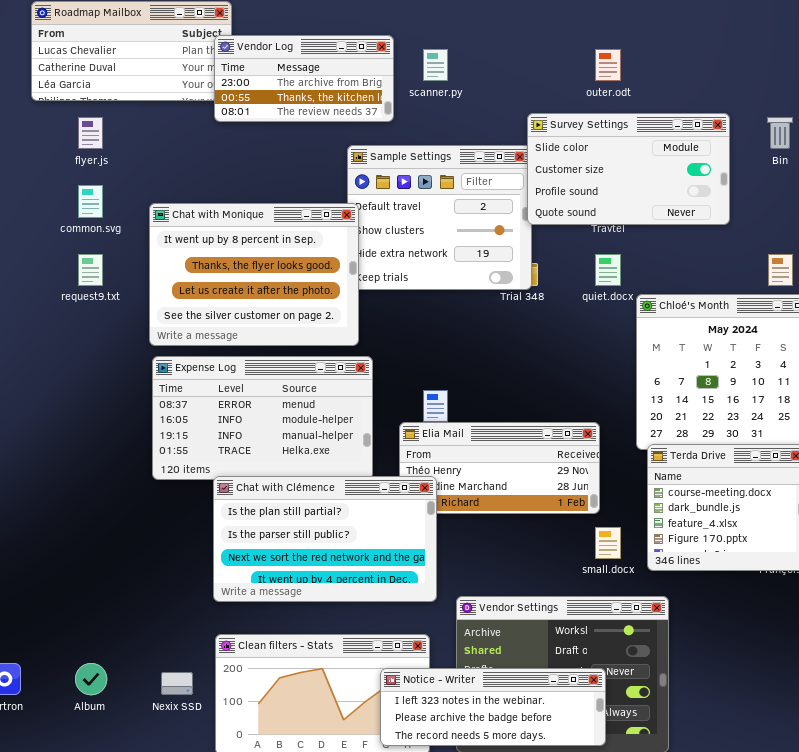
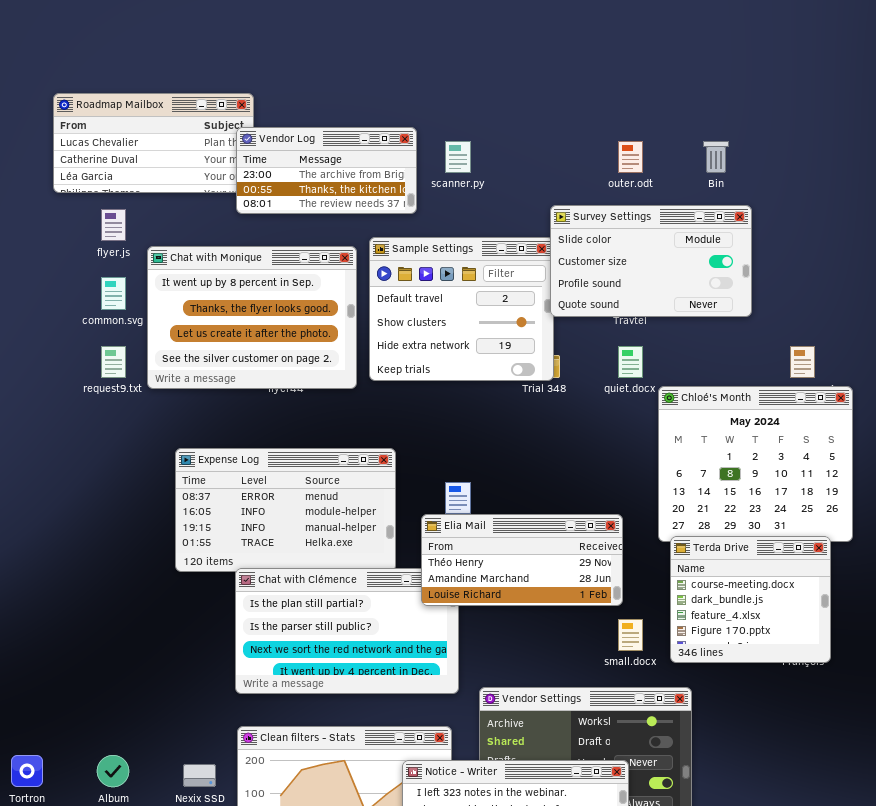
Bin: [767,117,793,149] -> [703,141,729,173], moved
Chat with Monique: [149,203,359,346] -> [147,246,357,389], moved
Elia Mail: [399,422,600,514] -> [421,514,623,606], raised

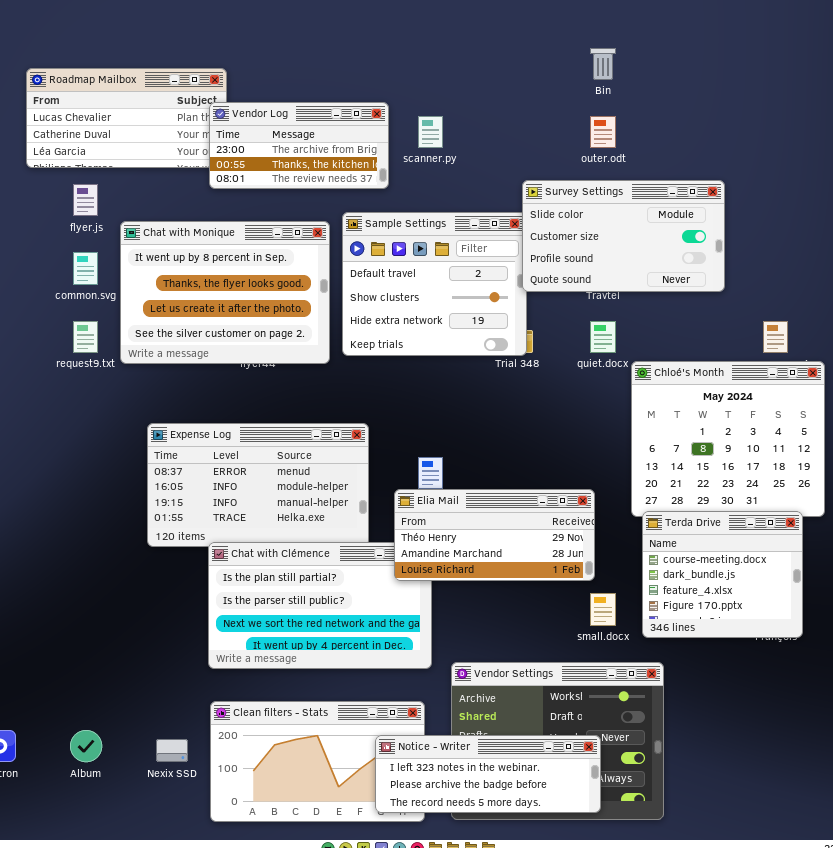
Bin: [703,141,729,173] -> [590,48,616,80], moved

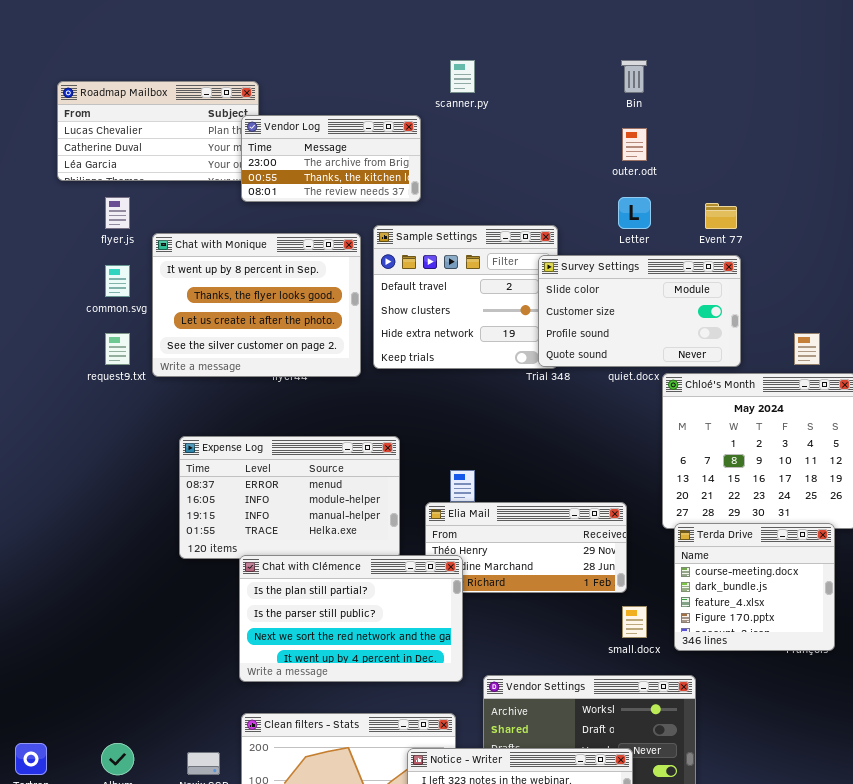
scanner.py: [418,116,443,148] -> [450,60,475,93], moved
Survey Settings: [522,180,725,292] -> [538,255,741,367], moved
Chat with Clémence: [208,542,432,669] -> [239,555,463,682], raised

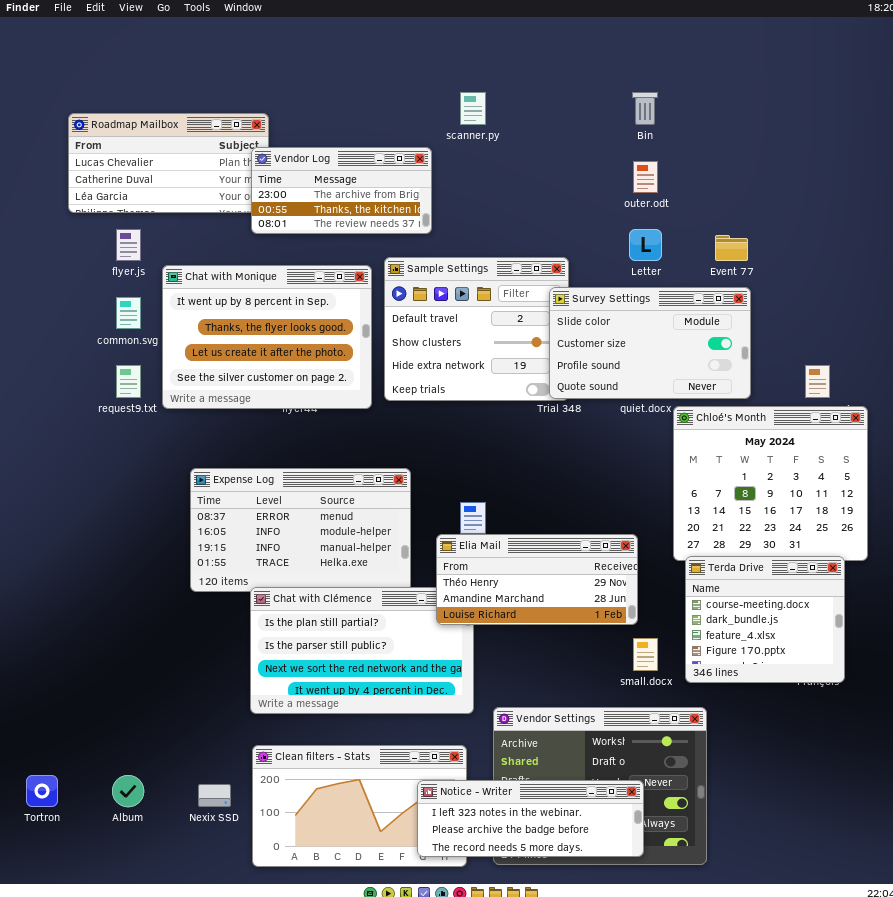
Elia Mail: [425,502,627,593] -> [436,534,638,625], raised

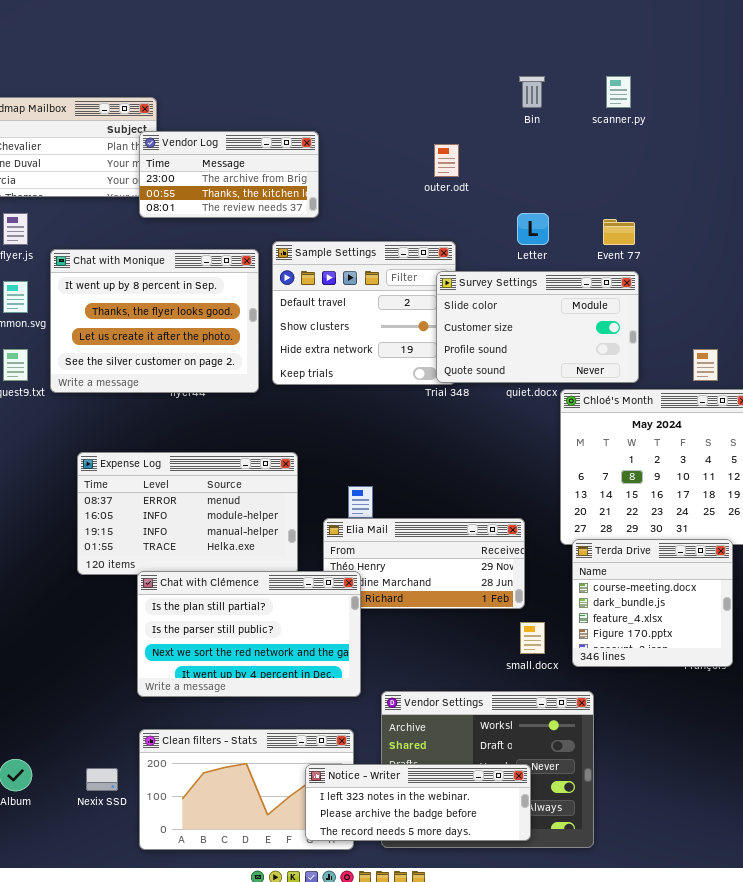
scanner.py: [460,92,486,125] -> [606,76,631,108], moved
outer.odt: [633,161,658,193] -> [434,144,459,177], moved
Chat with Clémence: [250,587,474,714] -> [137,571,361,697], raised

